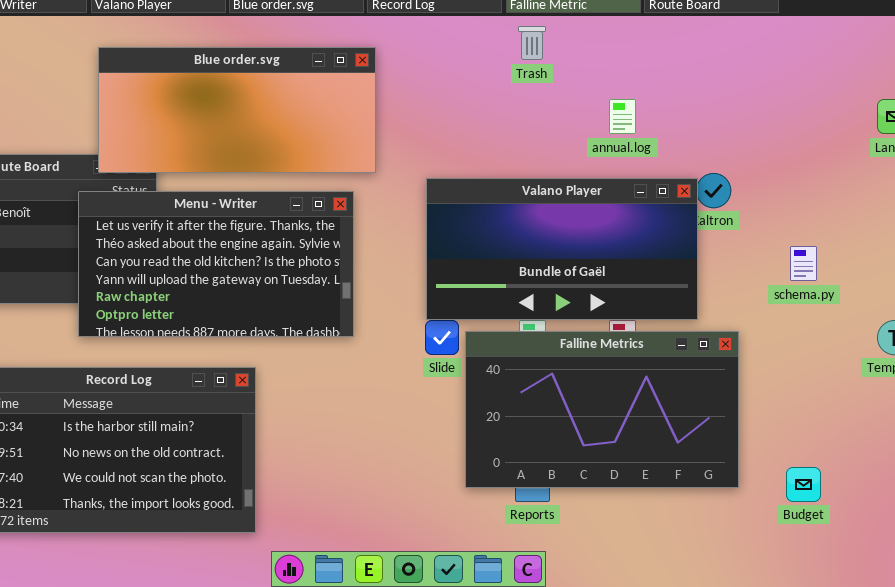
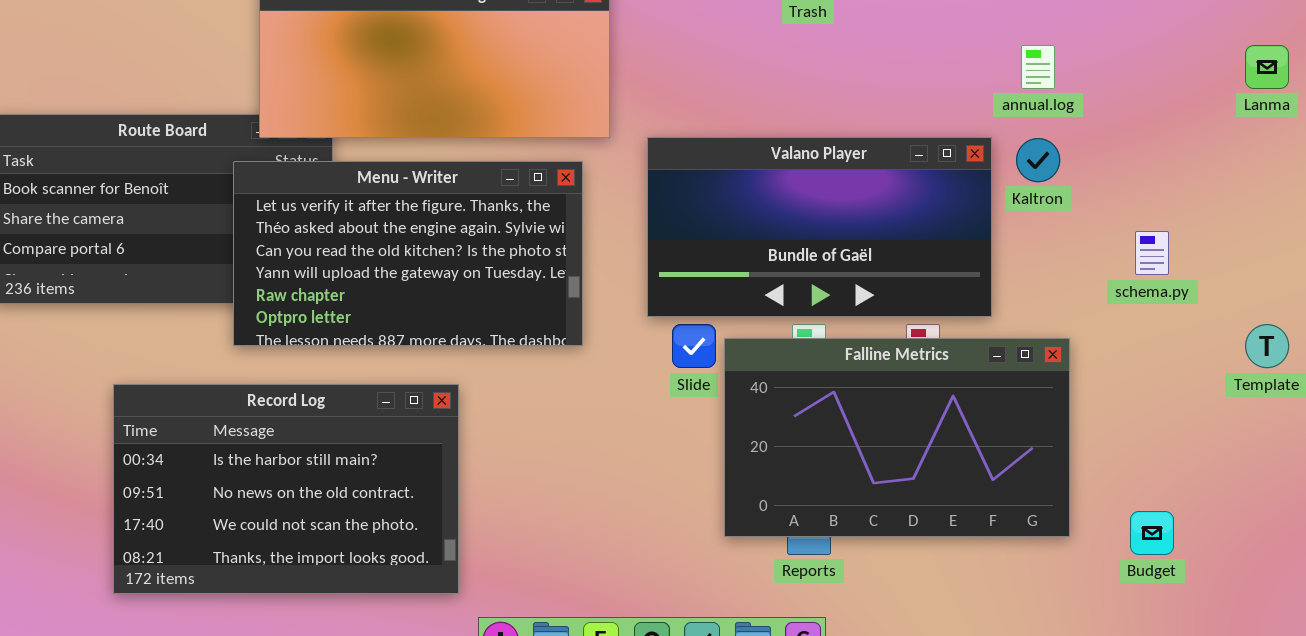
annual.log: [609,99,636,134] -> [1021,45,1055,89], moved
Valano Player: [426,178,698,320] -> [647,137,992,317], moved

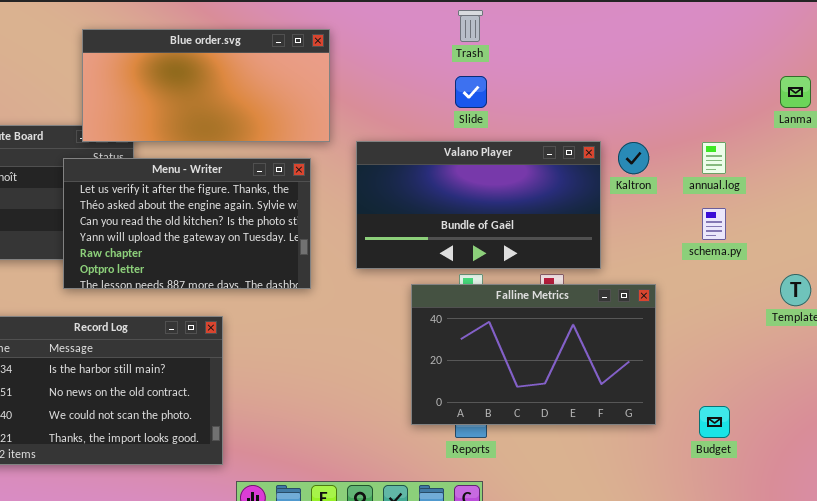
annual.log: [1021,45,1055,89] -> [702,142,726,174], moved
Slide: [672,324,716,368] -> [455,76,487,108], moved

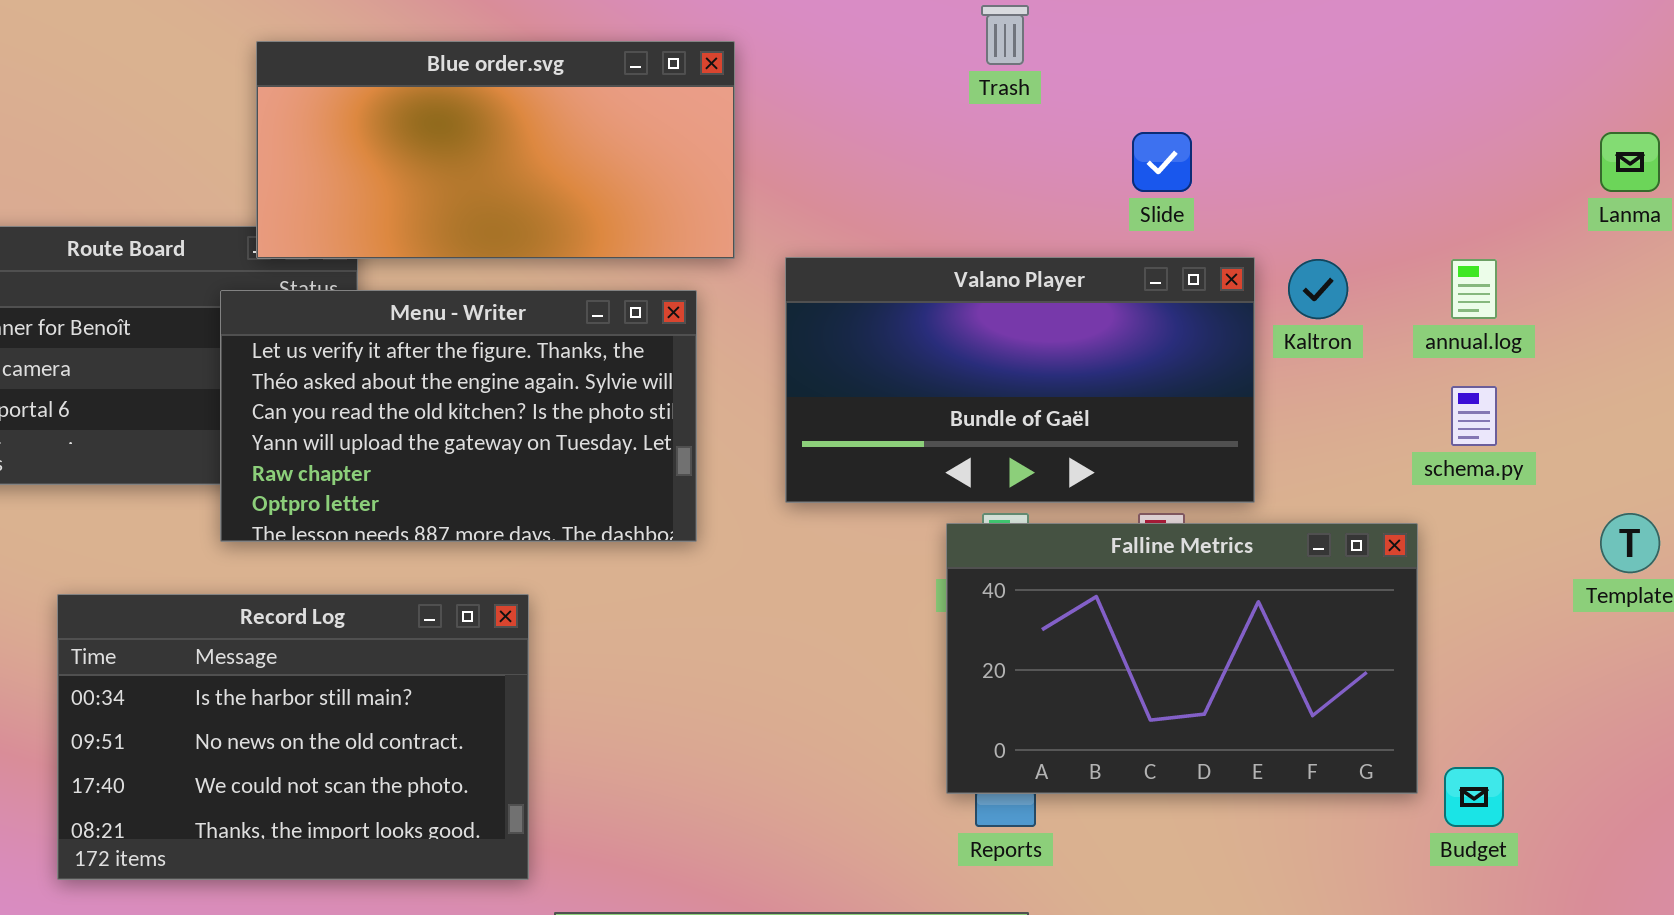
Slide: [455,76,487,108] -> [1132,132,1192,192], moved
Falline Metrics: [411,284,656,425] -> [946,523,1418,794], moved

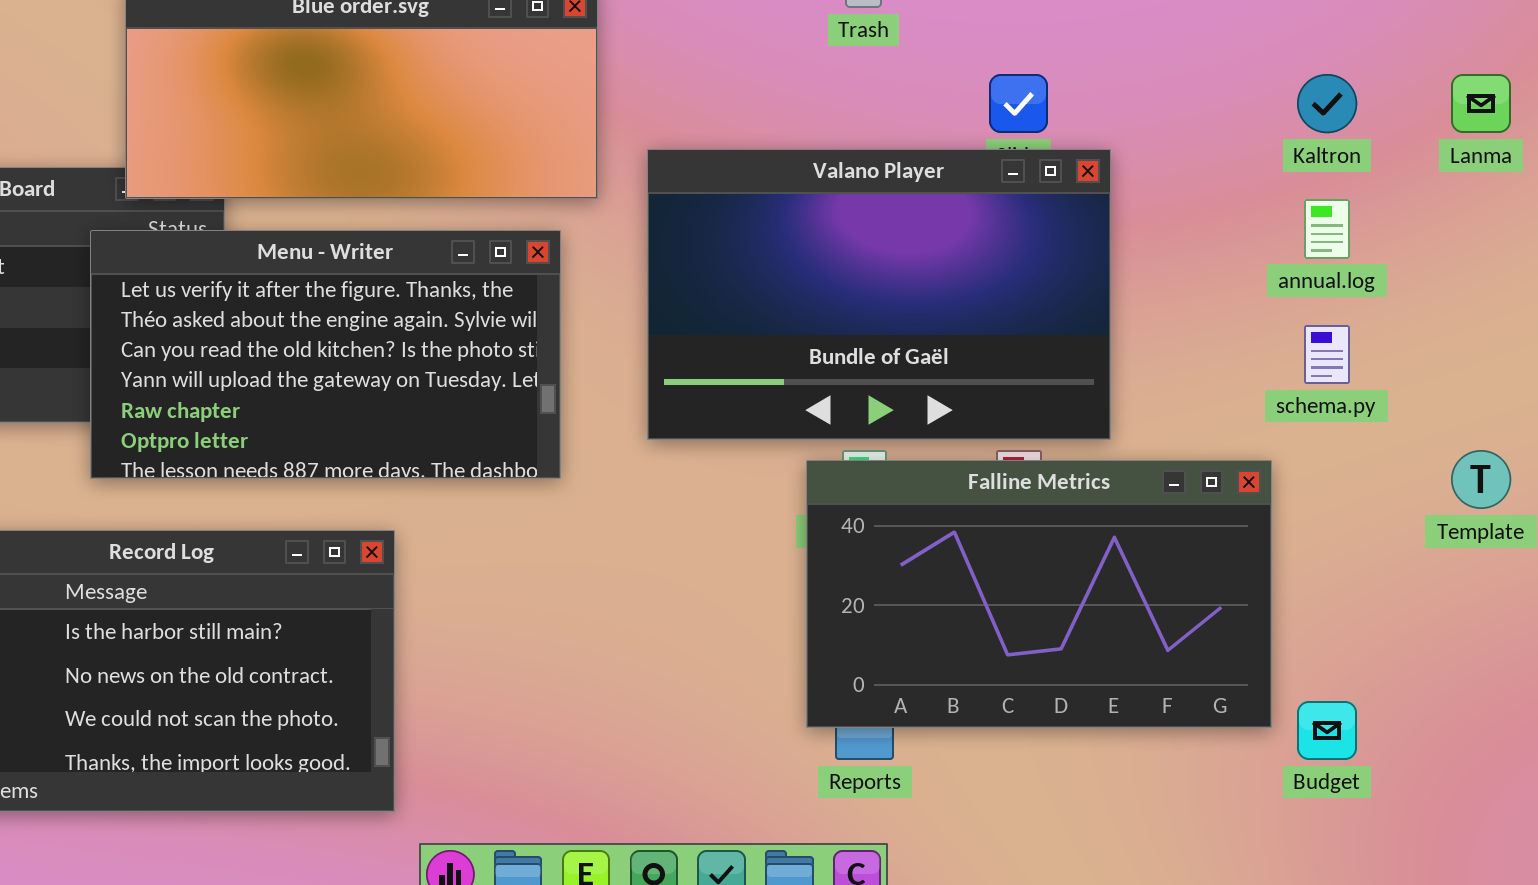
Valano Player: [785,257,1255,503] -> [647,149,1111,440], resized
Kaltron: [1288,259,1348,319] -> [1297,74,1357,133], moved

